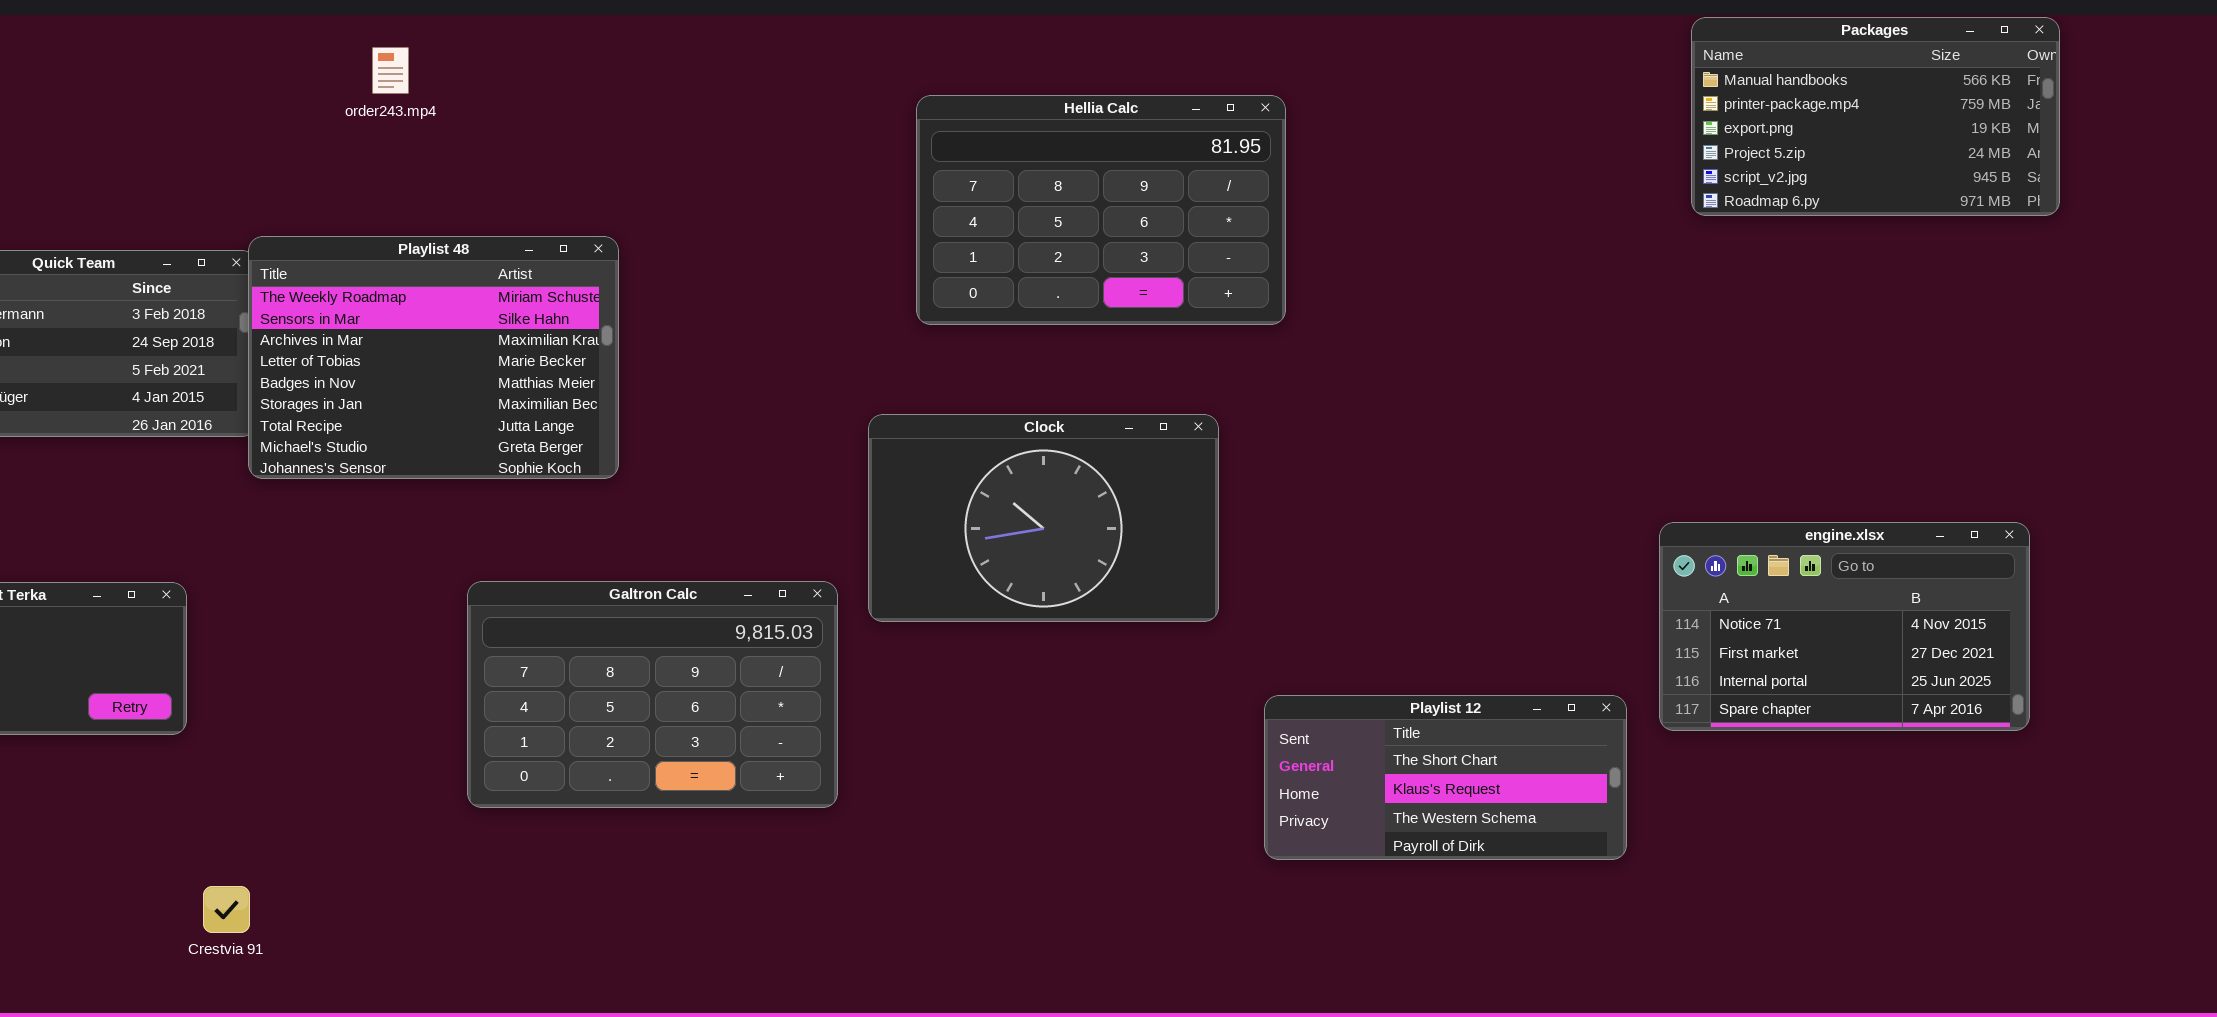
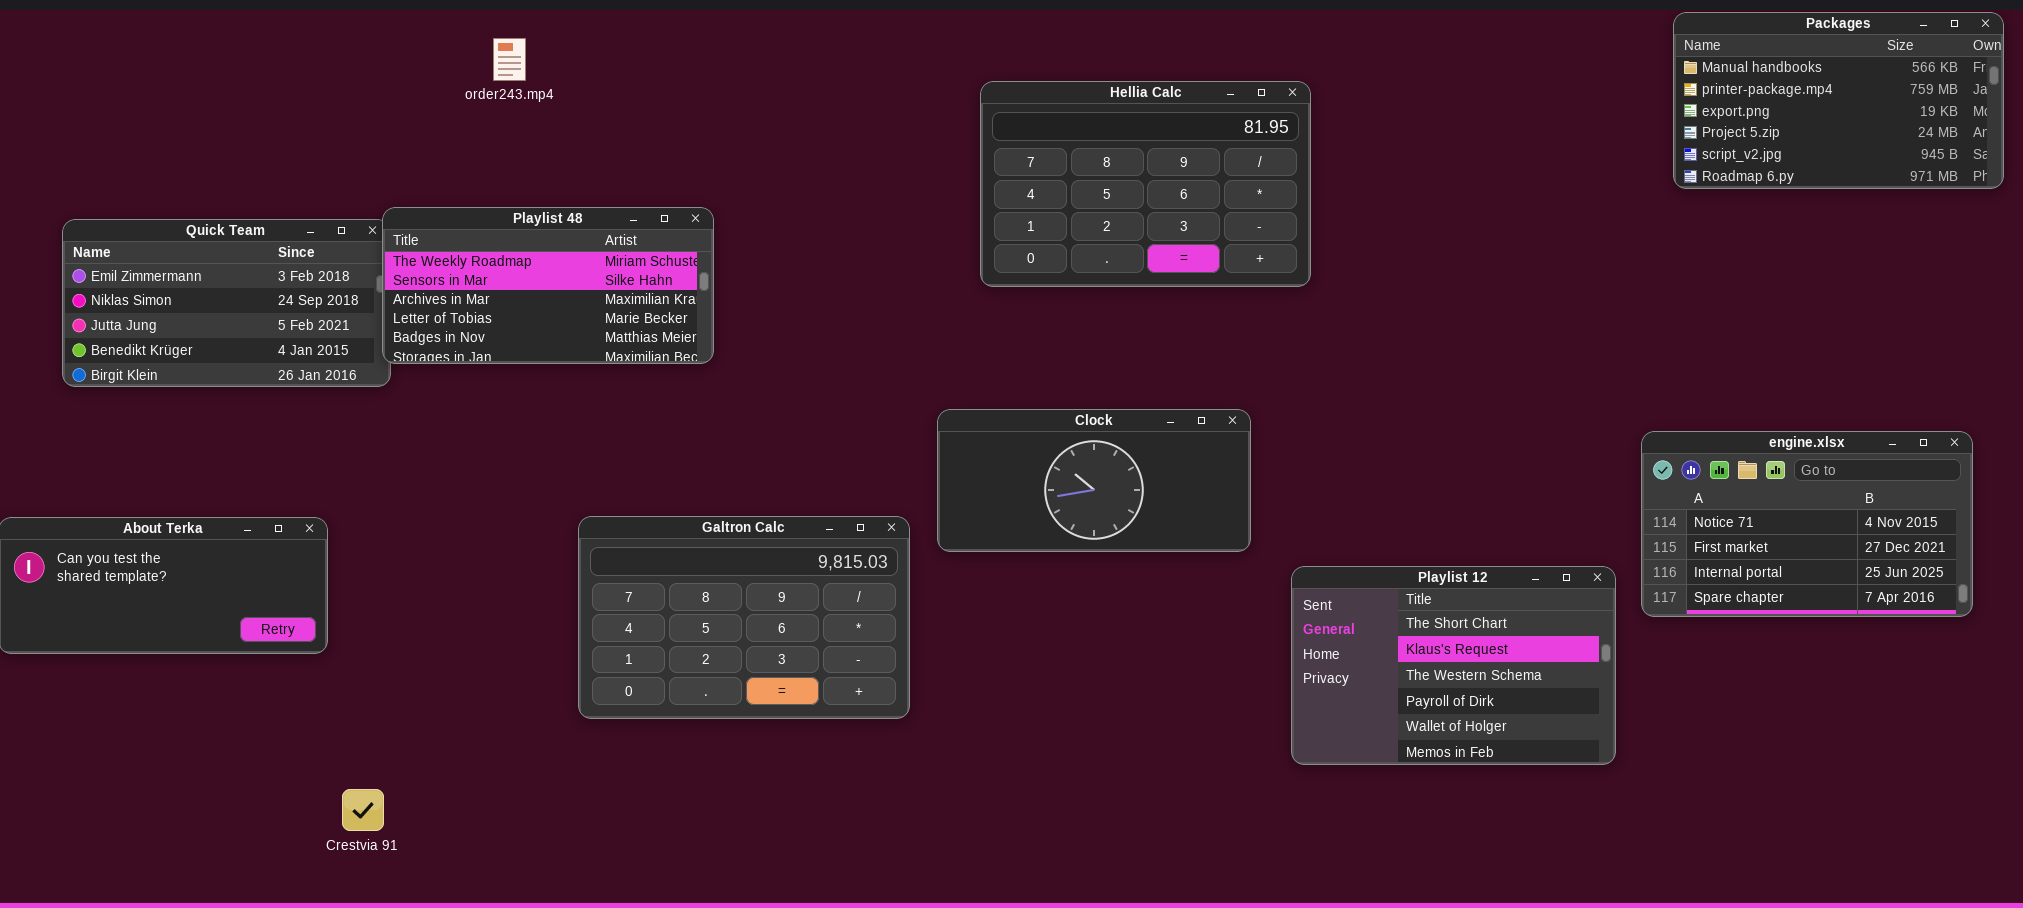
Playlist 48: [248,236,619,479] -> [382,207,714,364], resized
Clock: [868,414,1219,622] -> [937,409,1251,552], resized
engine.xlsx: [1659,522,2030,731] -> [1641,431,1973,617], moved
Playlist 12: [1264,695,1627,860] -> [1291,566,1616,765], resized

